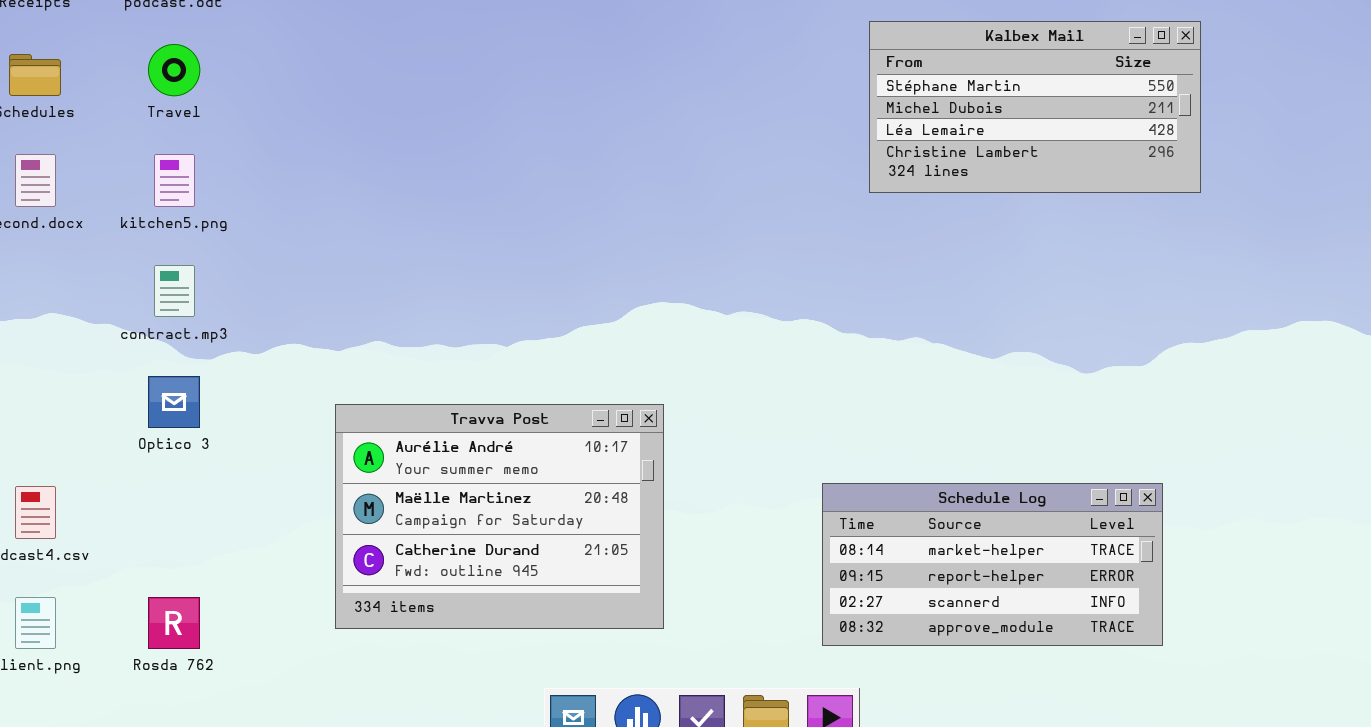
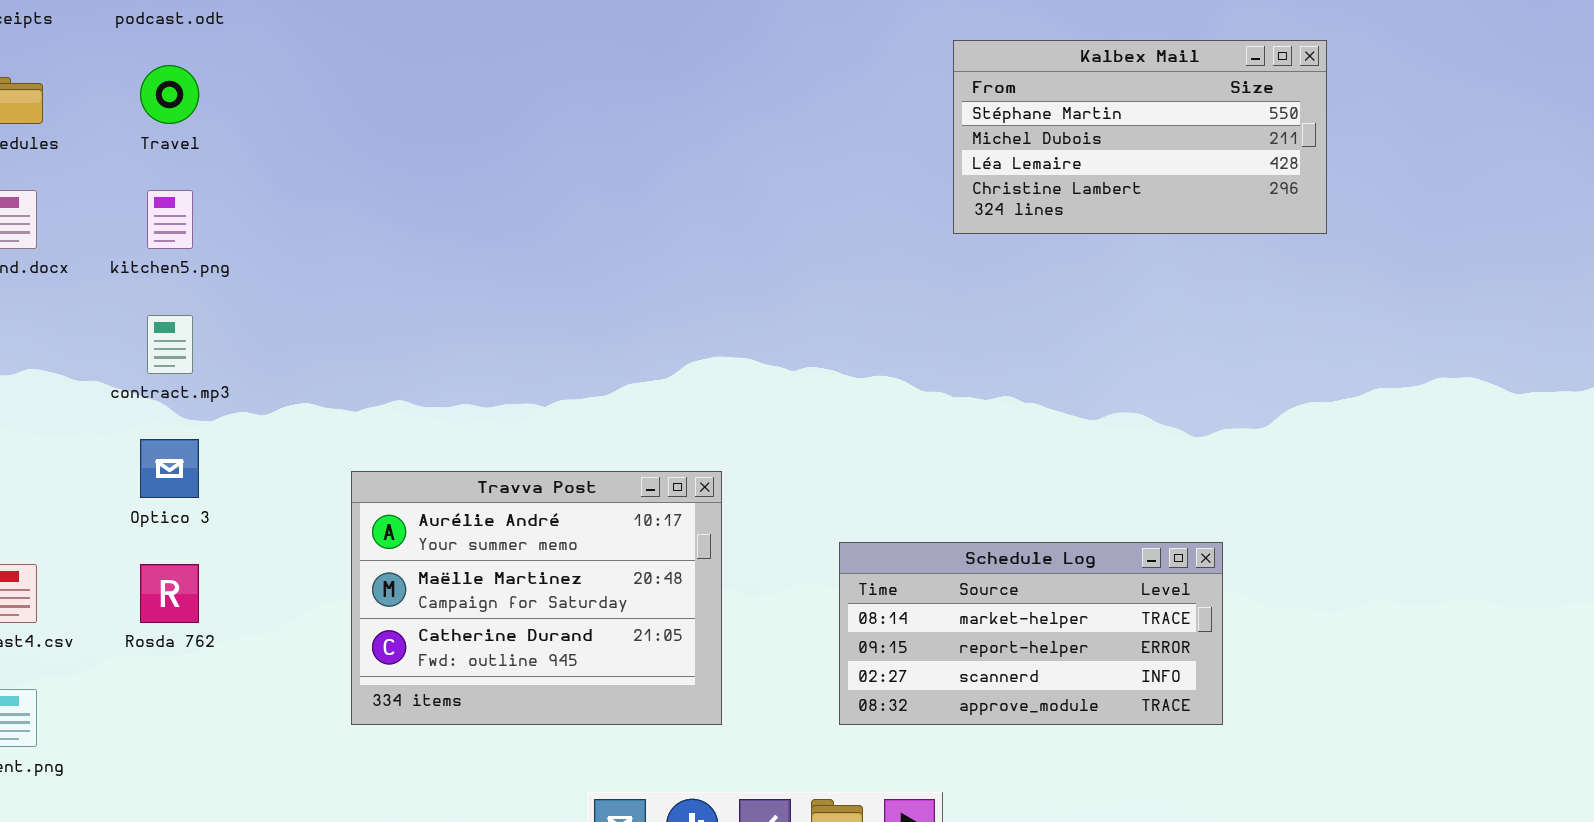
Schedule Log: [822,483,1163,646] -> [839,542,1223,725], moved
Rosda 762: [148,597,200,649] -> [140,564,199,623], moved

